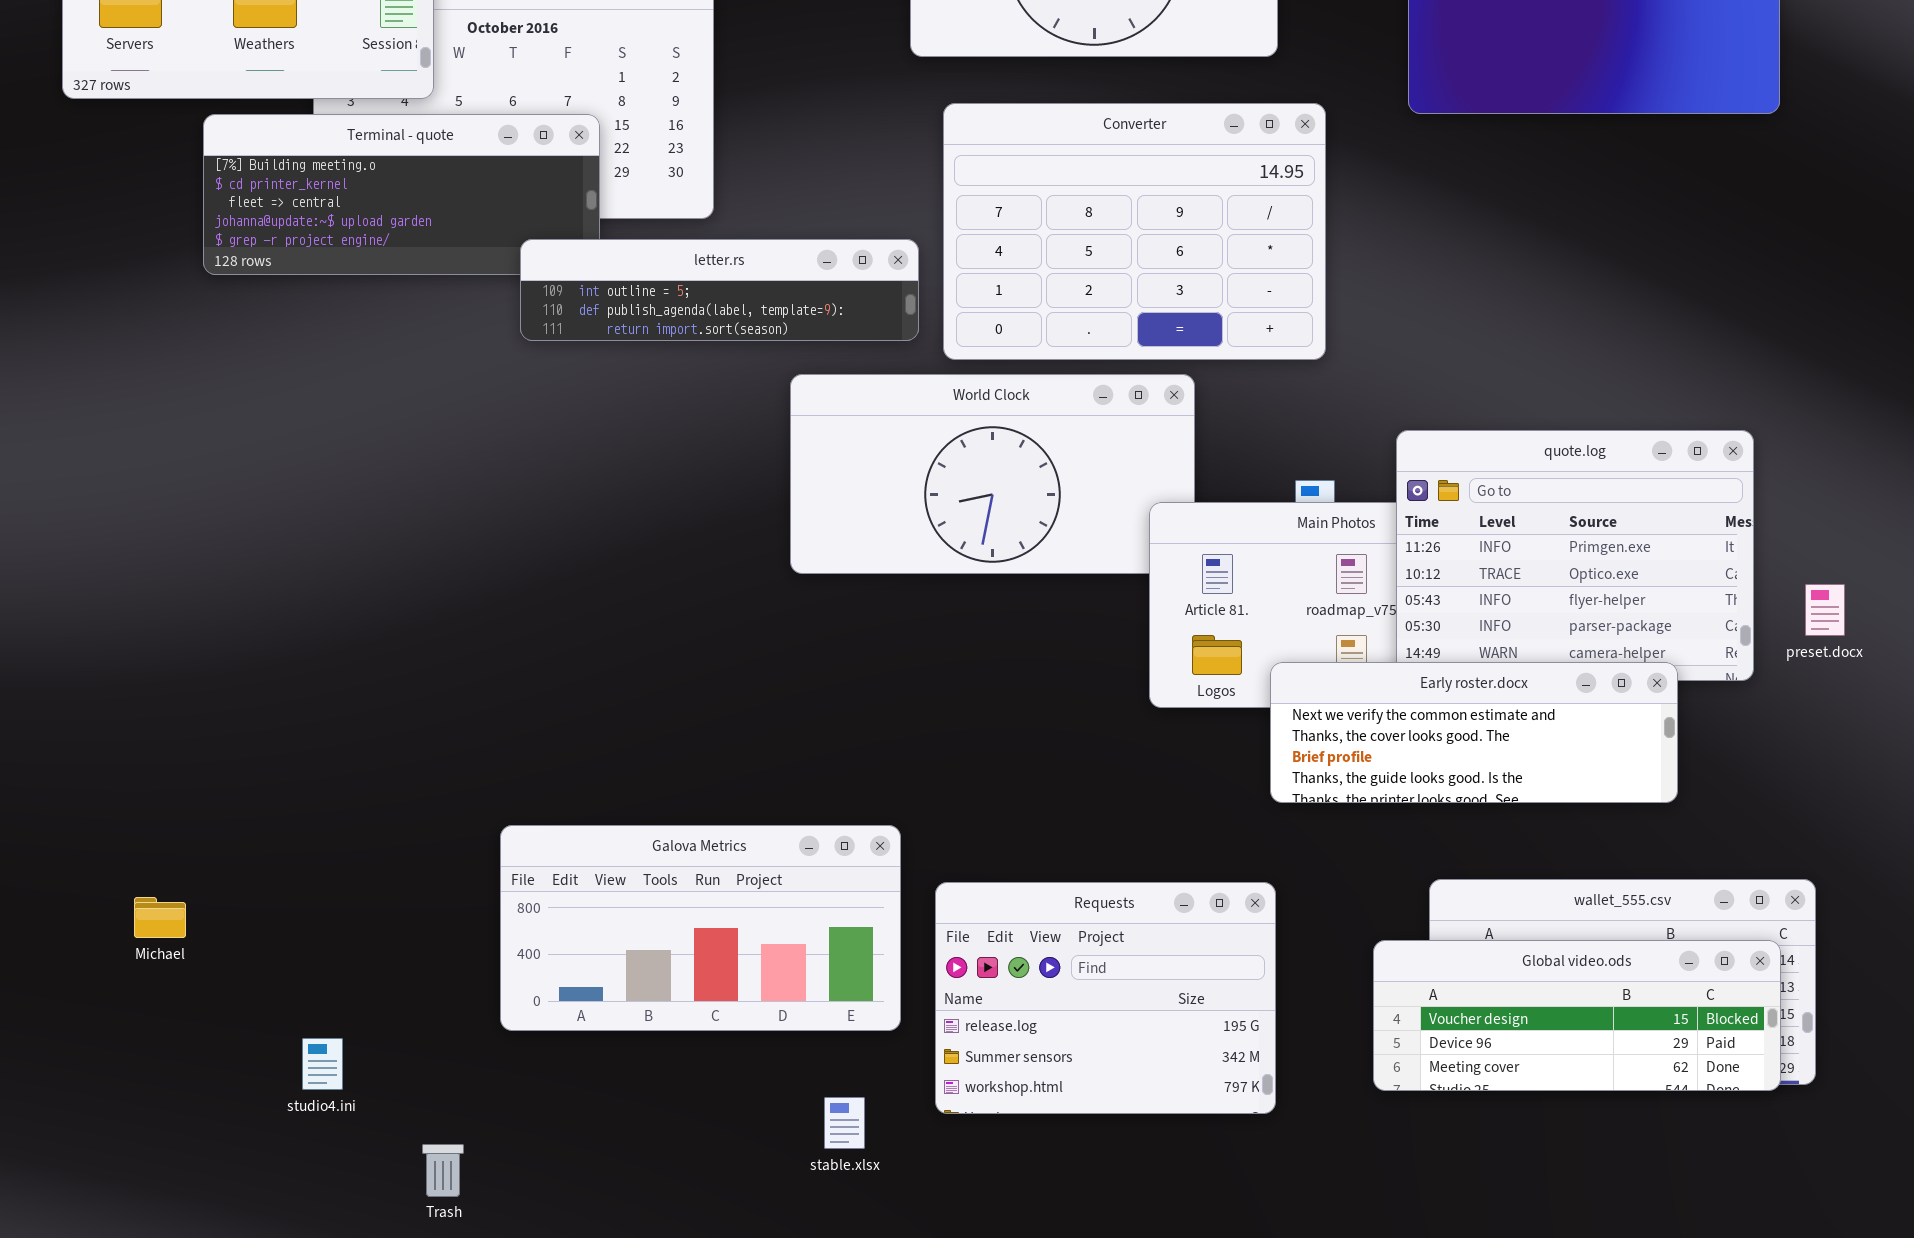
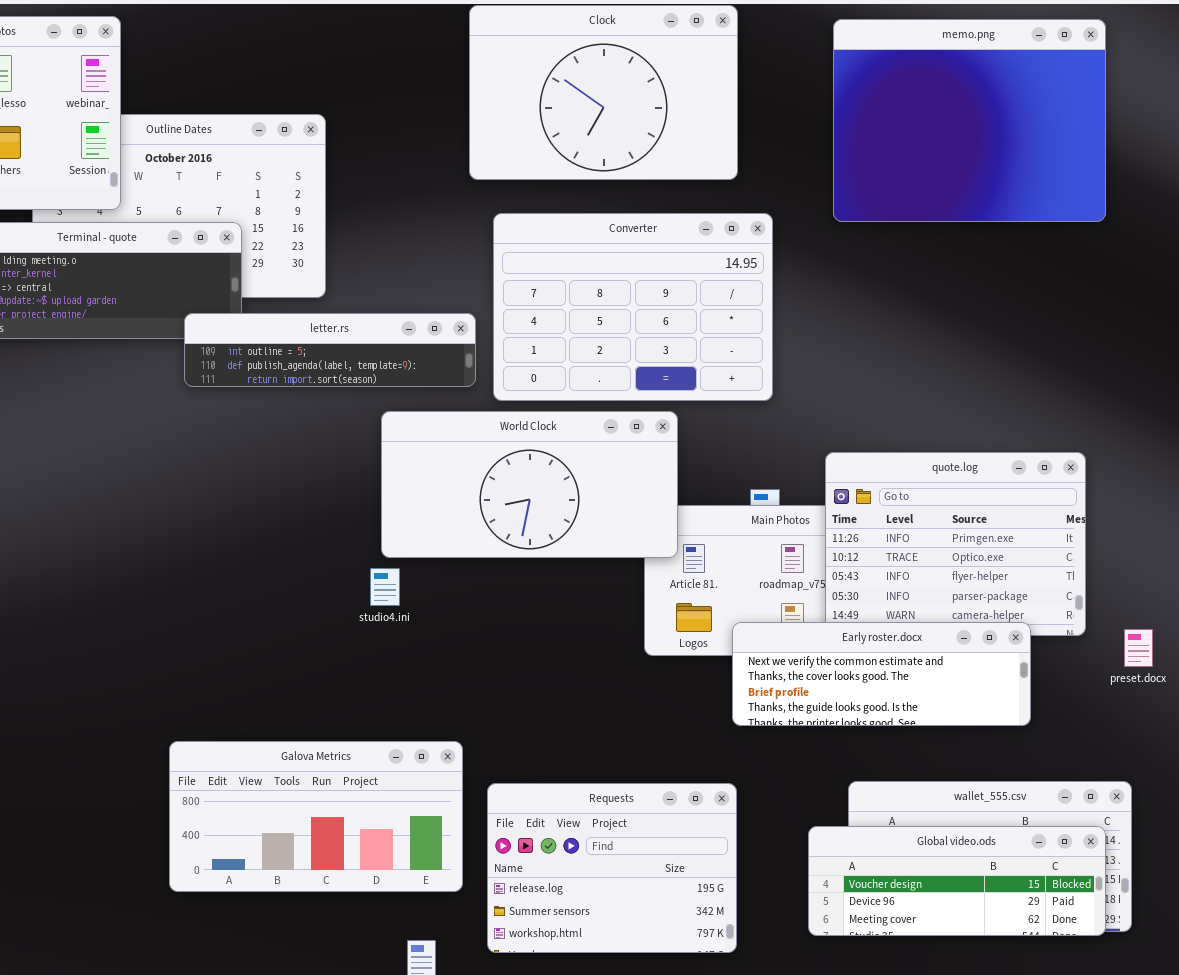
World Clock: [790,374,1195,574] -> [381,411,678,558], raised
preset.docx: [1805,584,1845,636] -> [1124,629,1153,667], moved
studio4.ini: [302,1038,343,1090] -> [370,568,400,606], moved

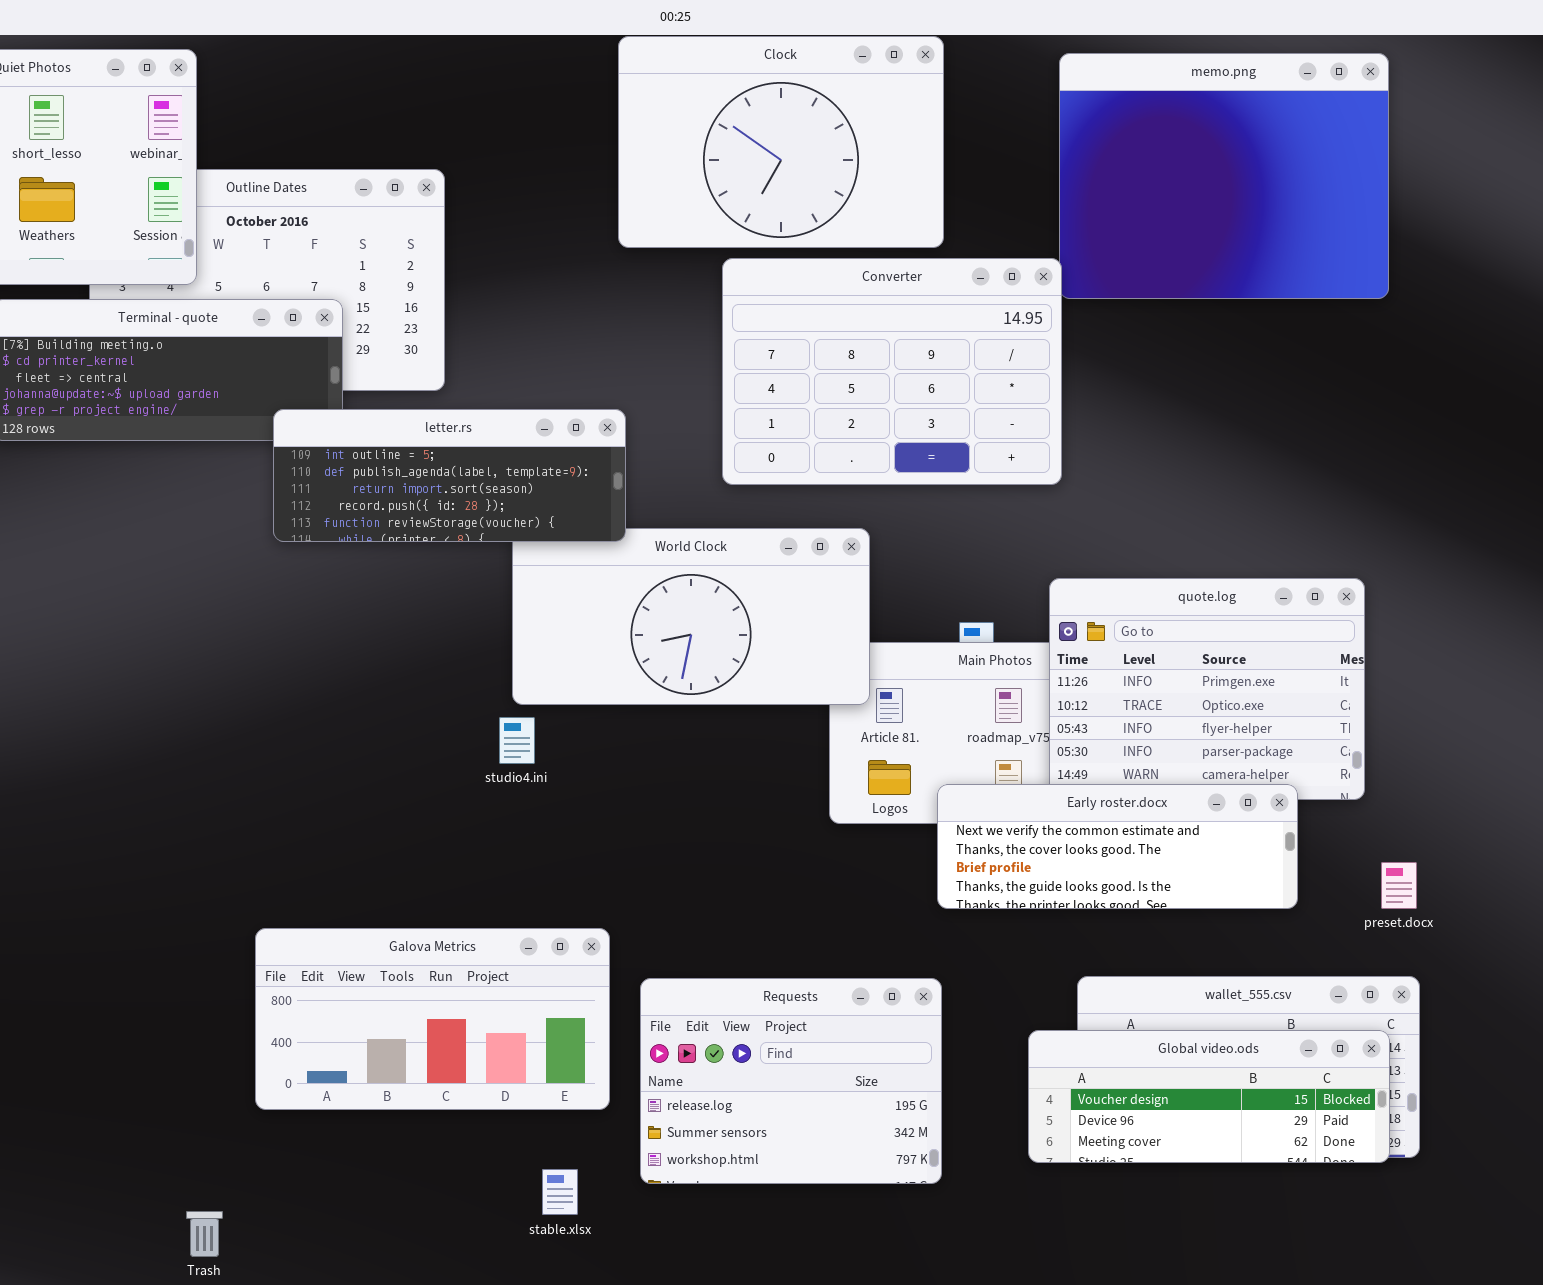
Converter: [493,213,773,401] -> [722,258,1062,485], moved
letter.rs: [184,313,476,387] -> [273,409,626,542], resized
preset.docx: [1124,629,1153,667] -> [1381,862,1417,909], moved

